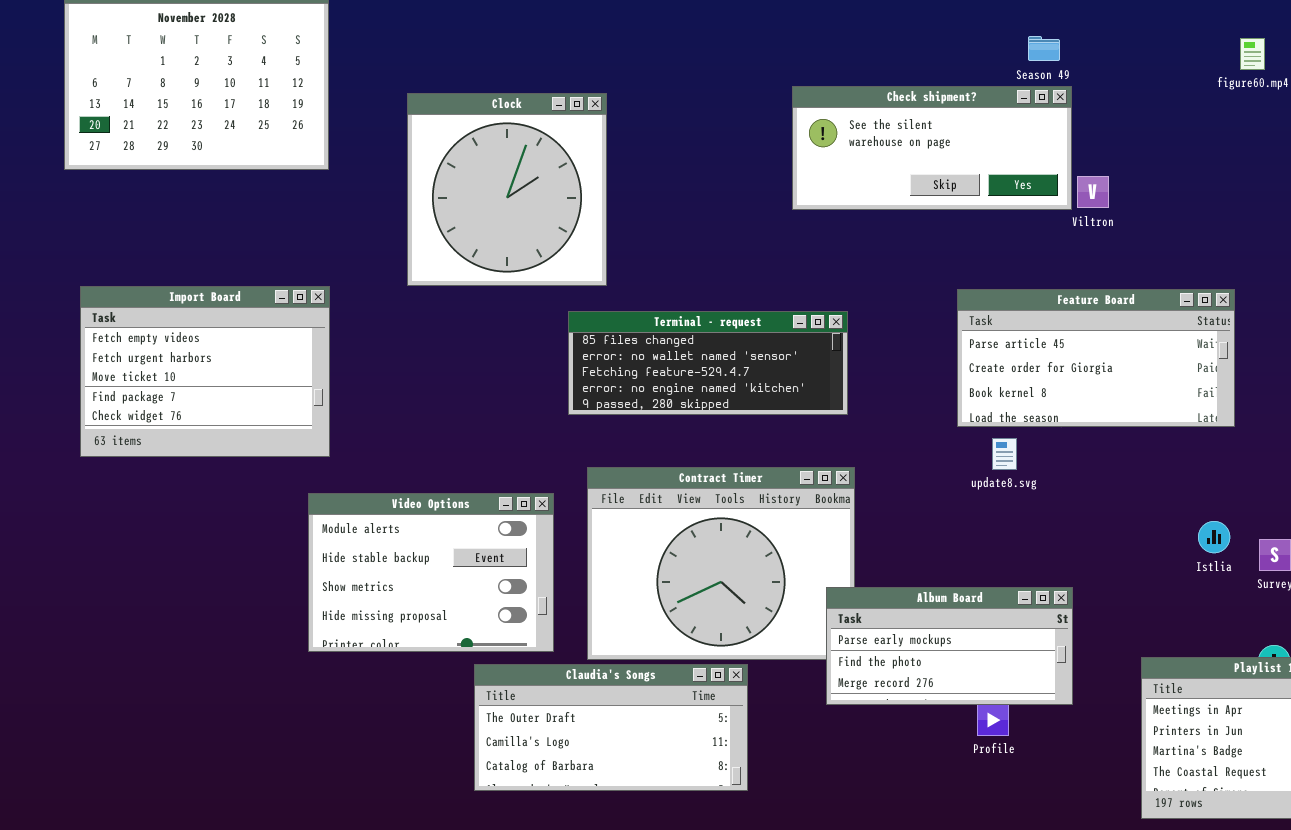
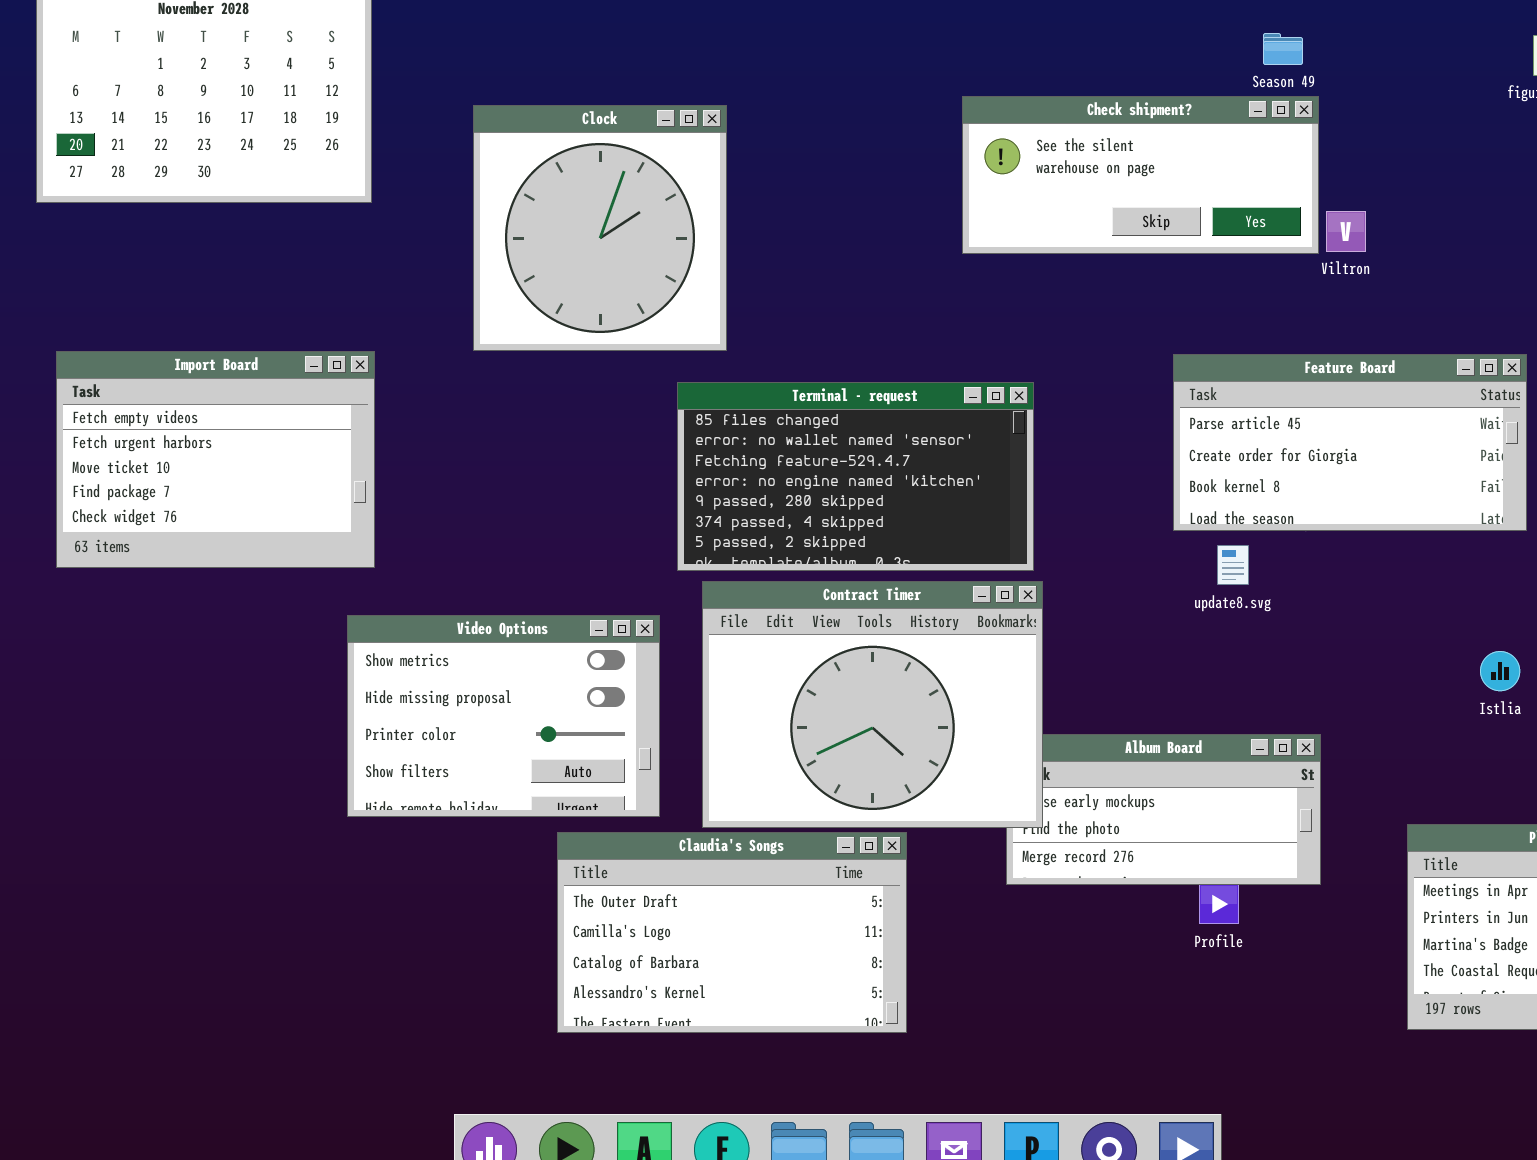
Terminal - request: [568,311,848,415] -> [677,382,1034,571], resized
Contract Timer: [587,467,855,660] -> [702,581,1043,828], raised
Video Options: [308,493,554,652] -> [347,615,660,817], scrolled down 2 rows
Claudia's Songs: [474,664,748,791] -> [557,832,907,1033], resized

